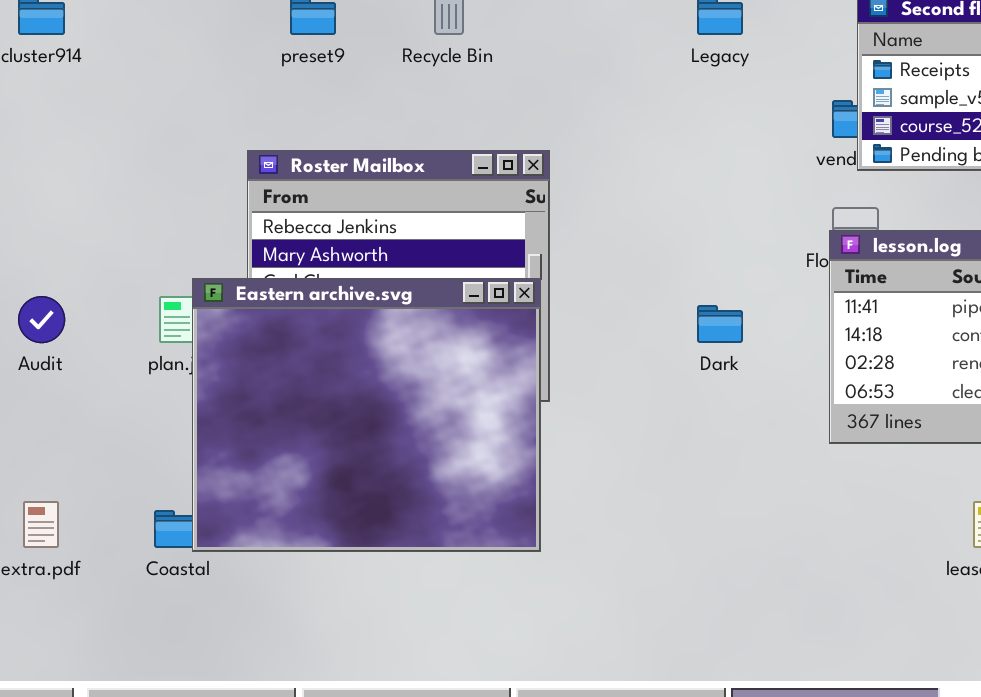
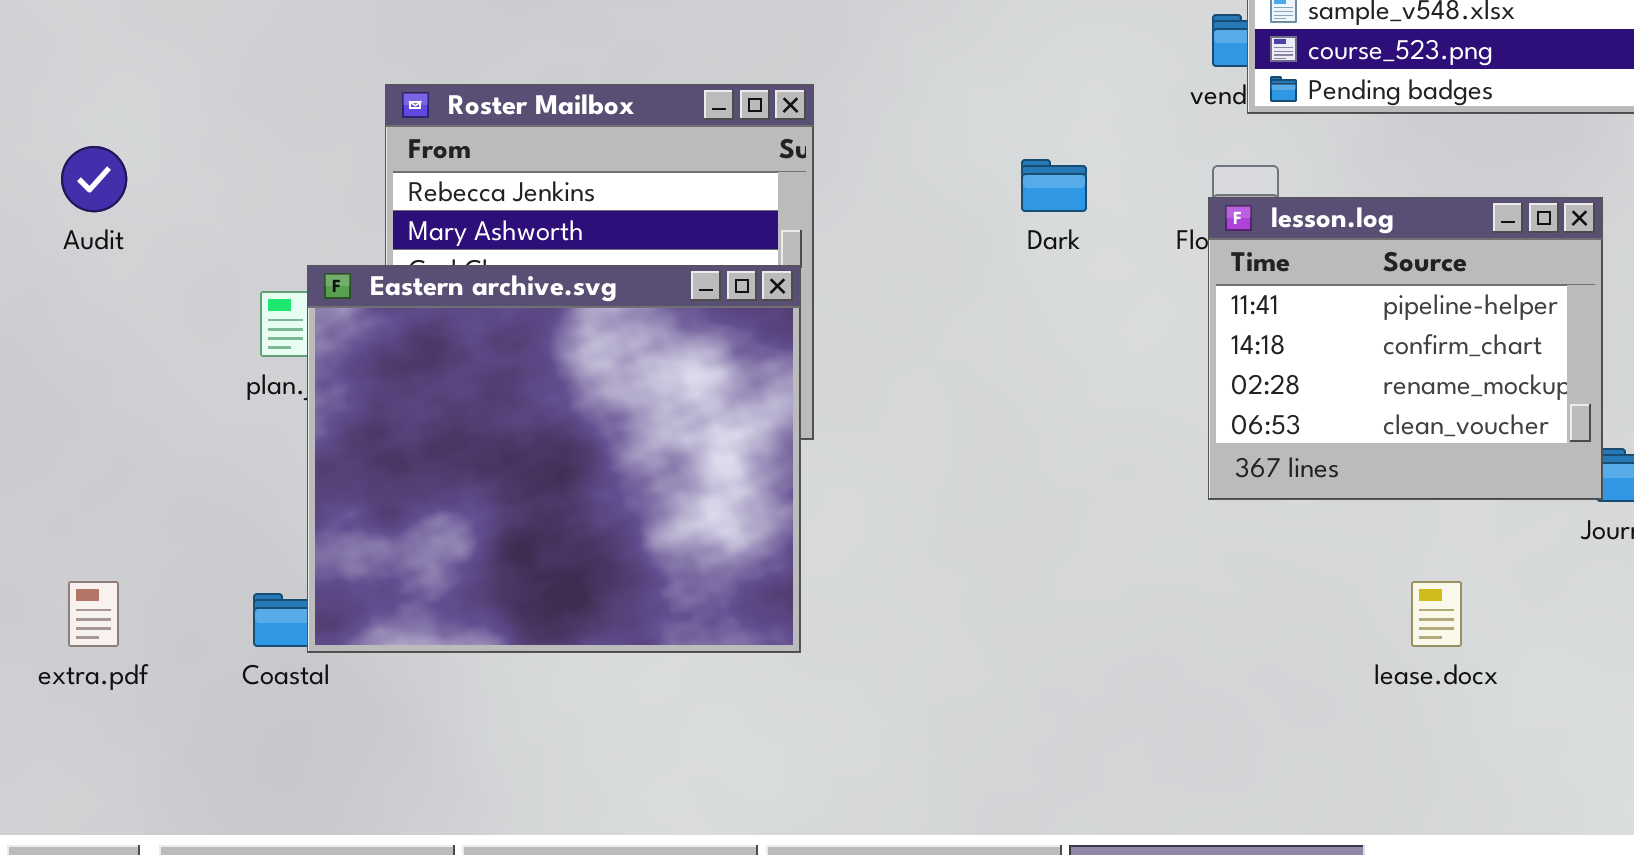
Audit: [18,296,65,343] -> [61,146,127,212], moved
Dark: [697,305,743,343] -> [1021,159,1087,212], moved

